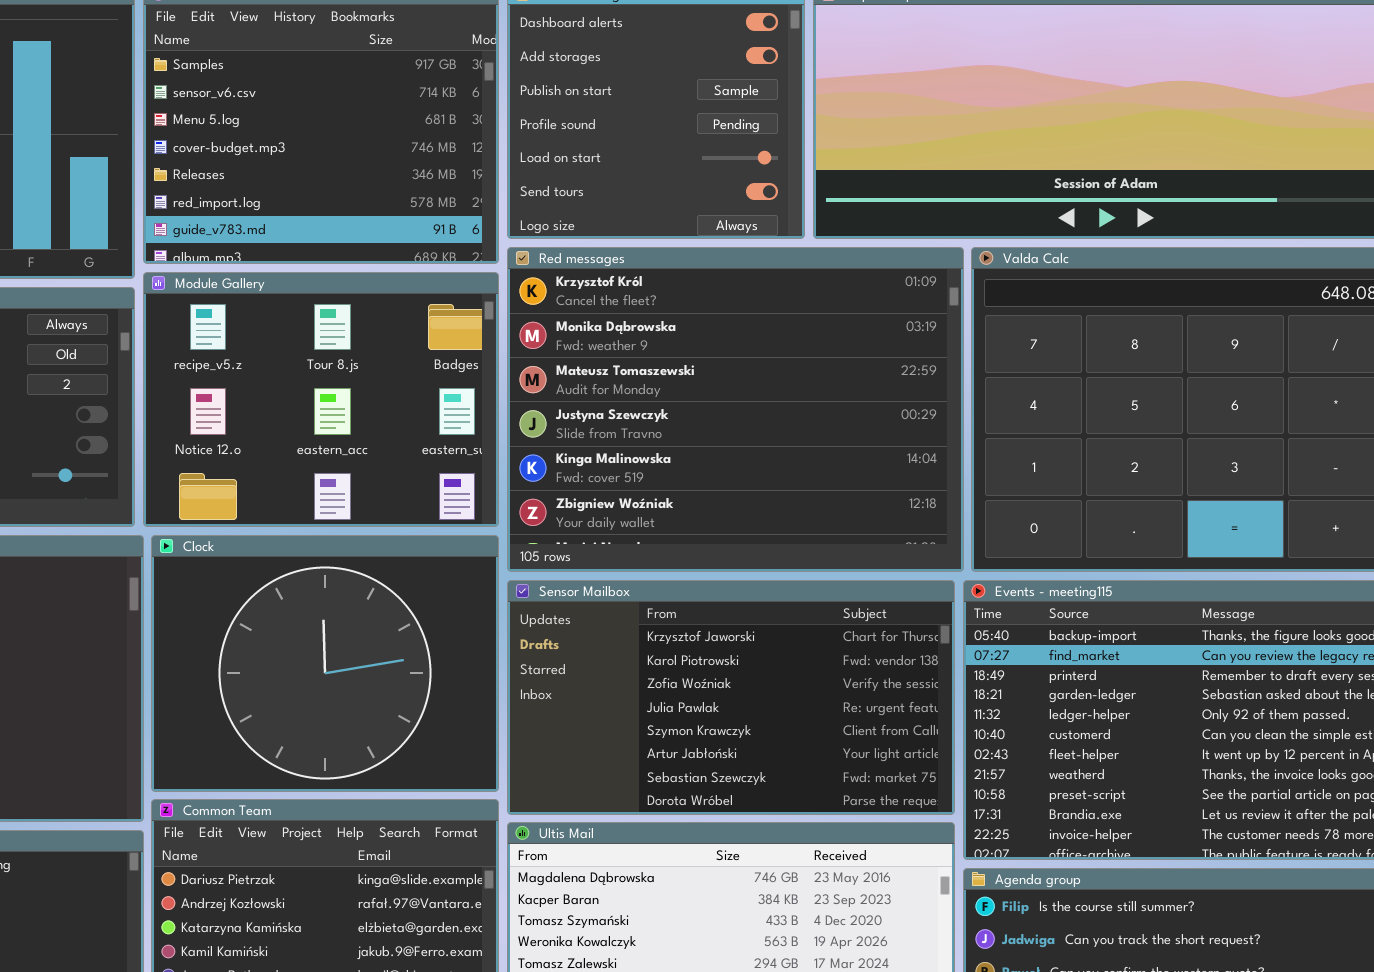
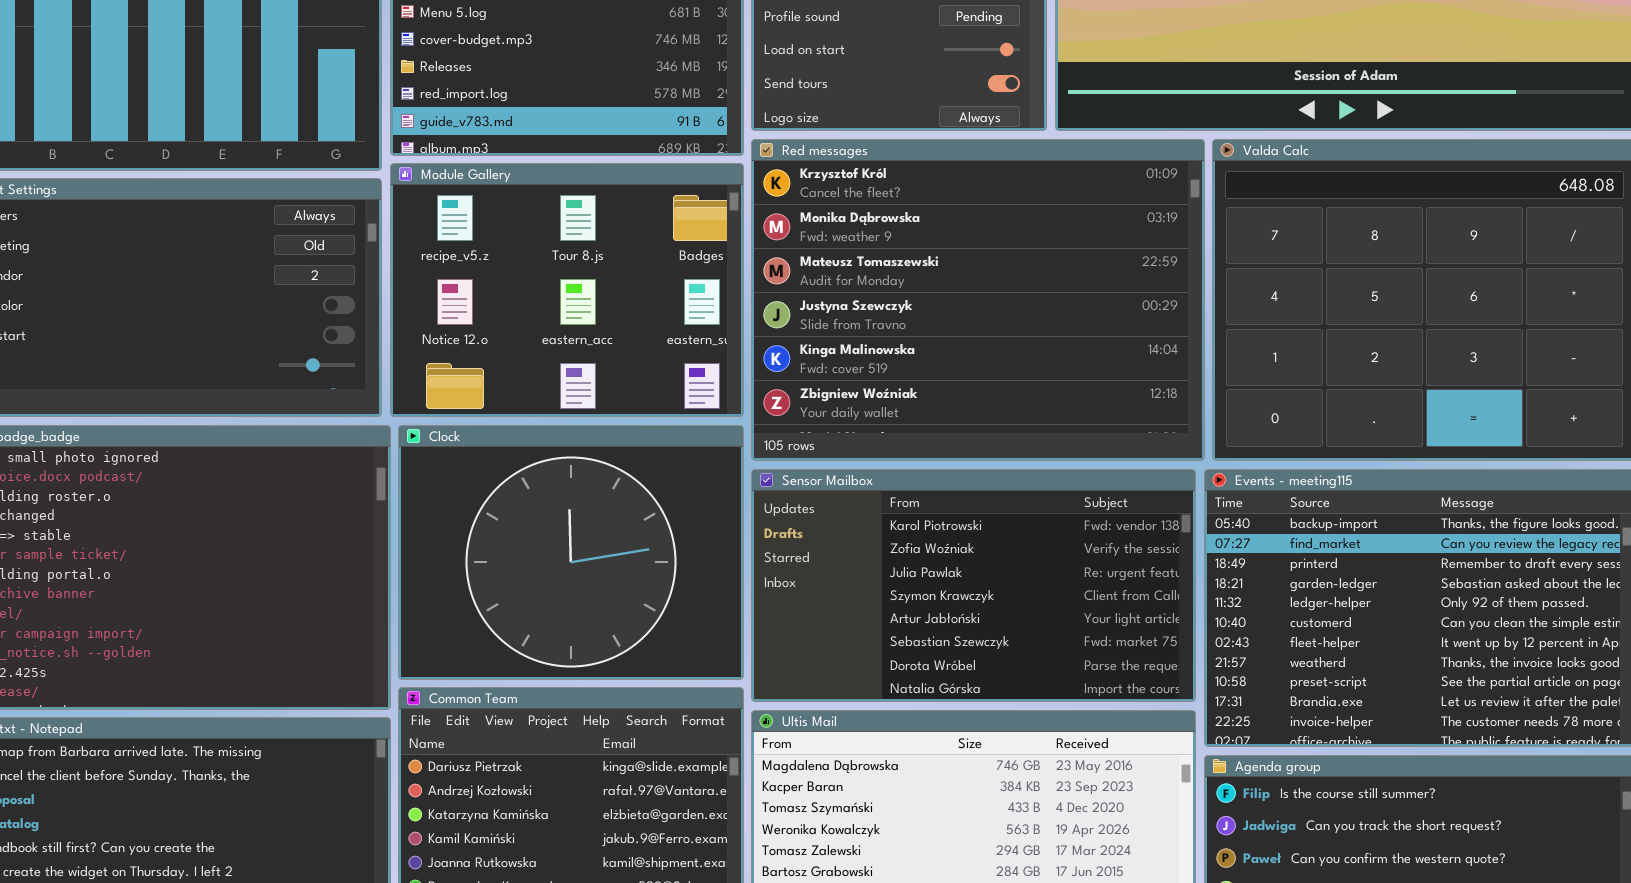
Sensor Mailbox: [507,580,955,815] -> [751,469,1196,702], scrolled down 1 row

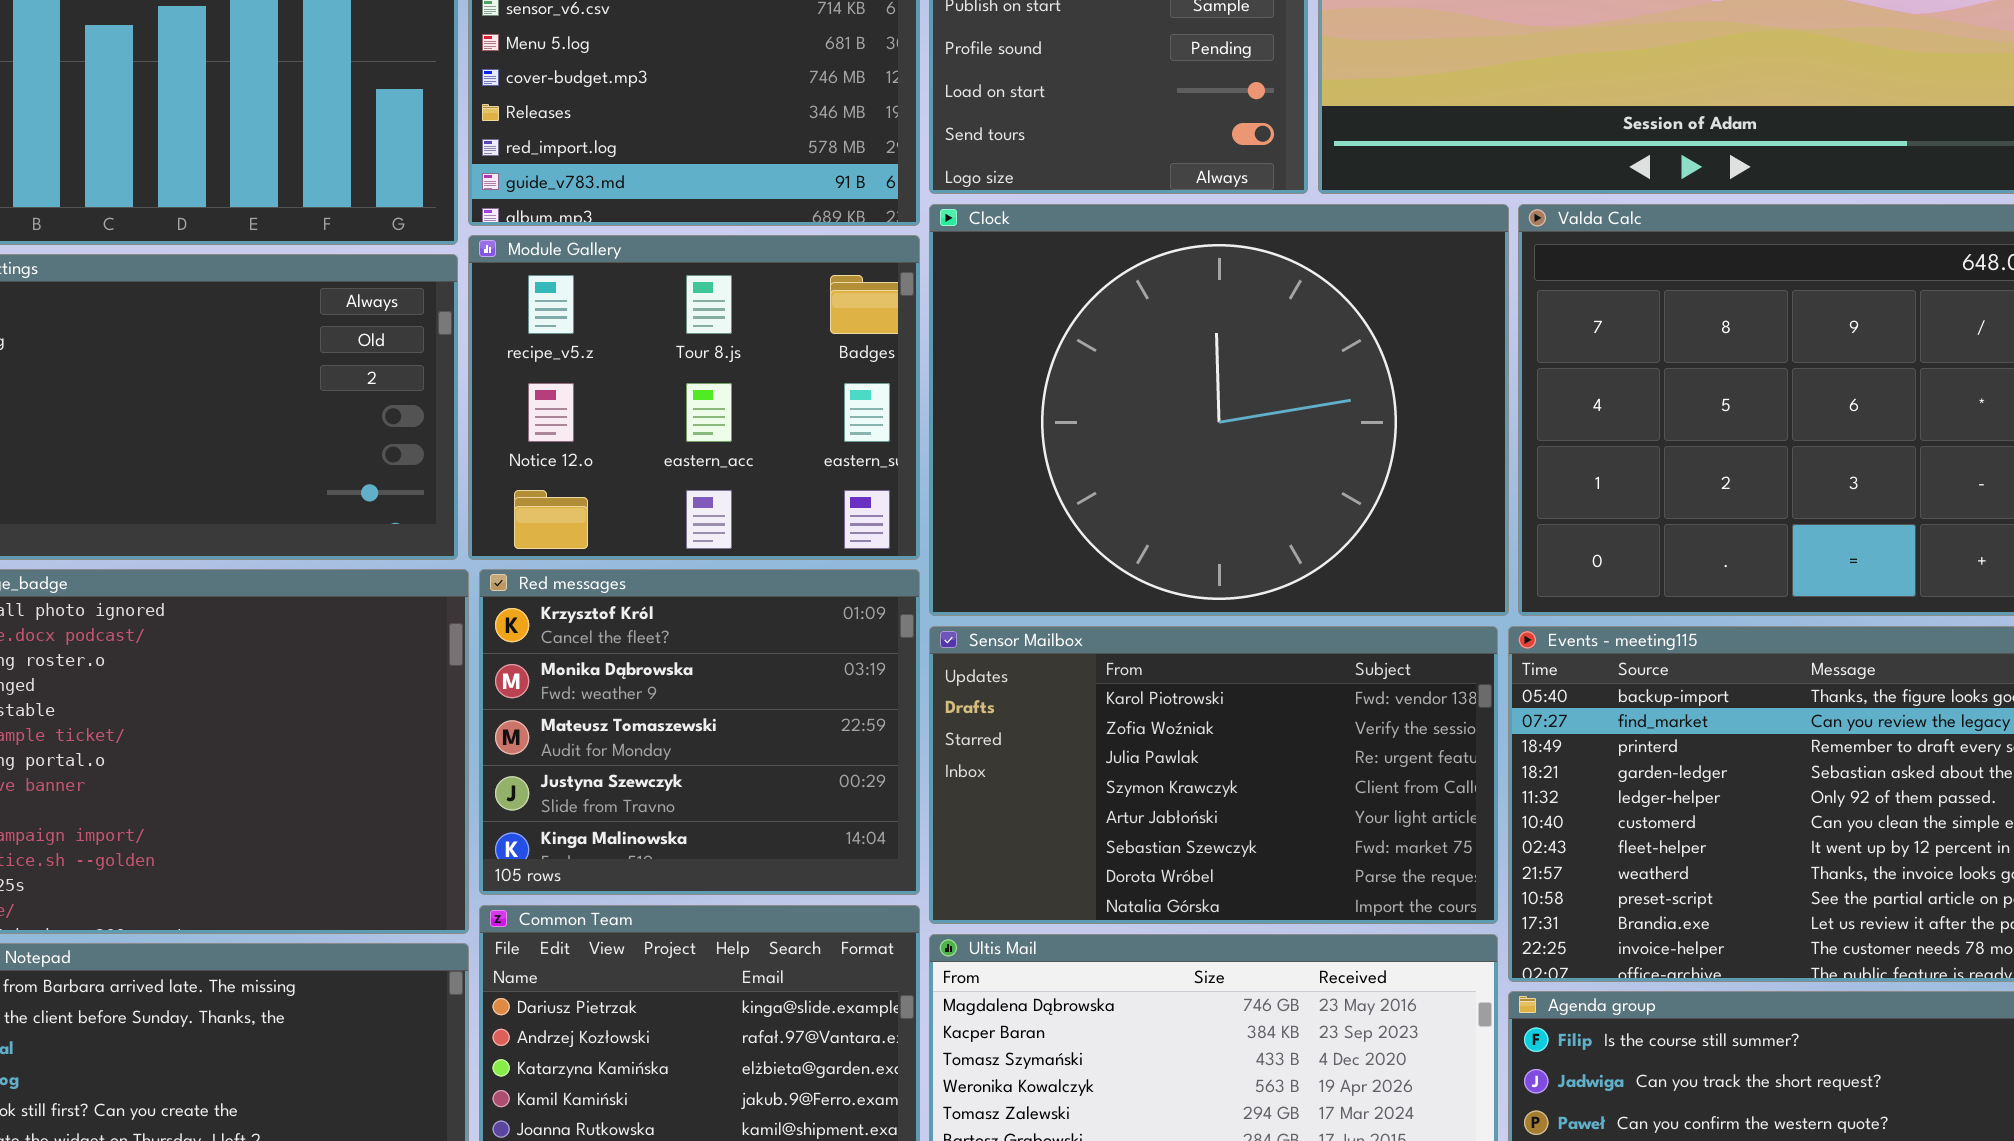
Red messages: [751,139,1205,461] -> [479,569,920,895], moved, resized
Clock: [398,425,744,680] -> [929,204,1509,616], moved, resized

